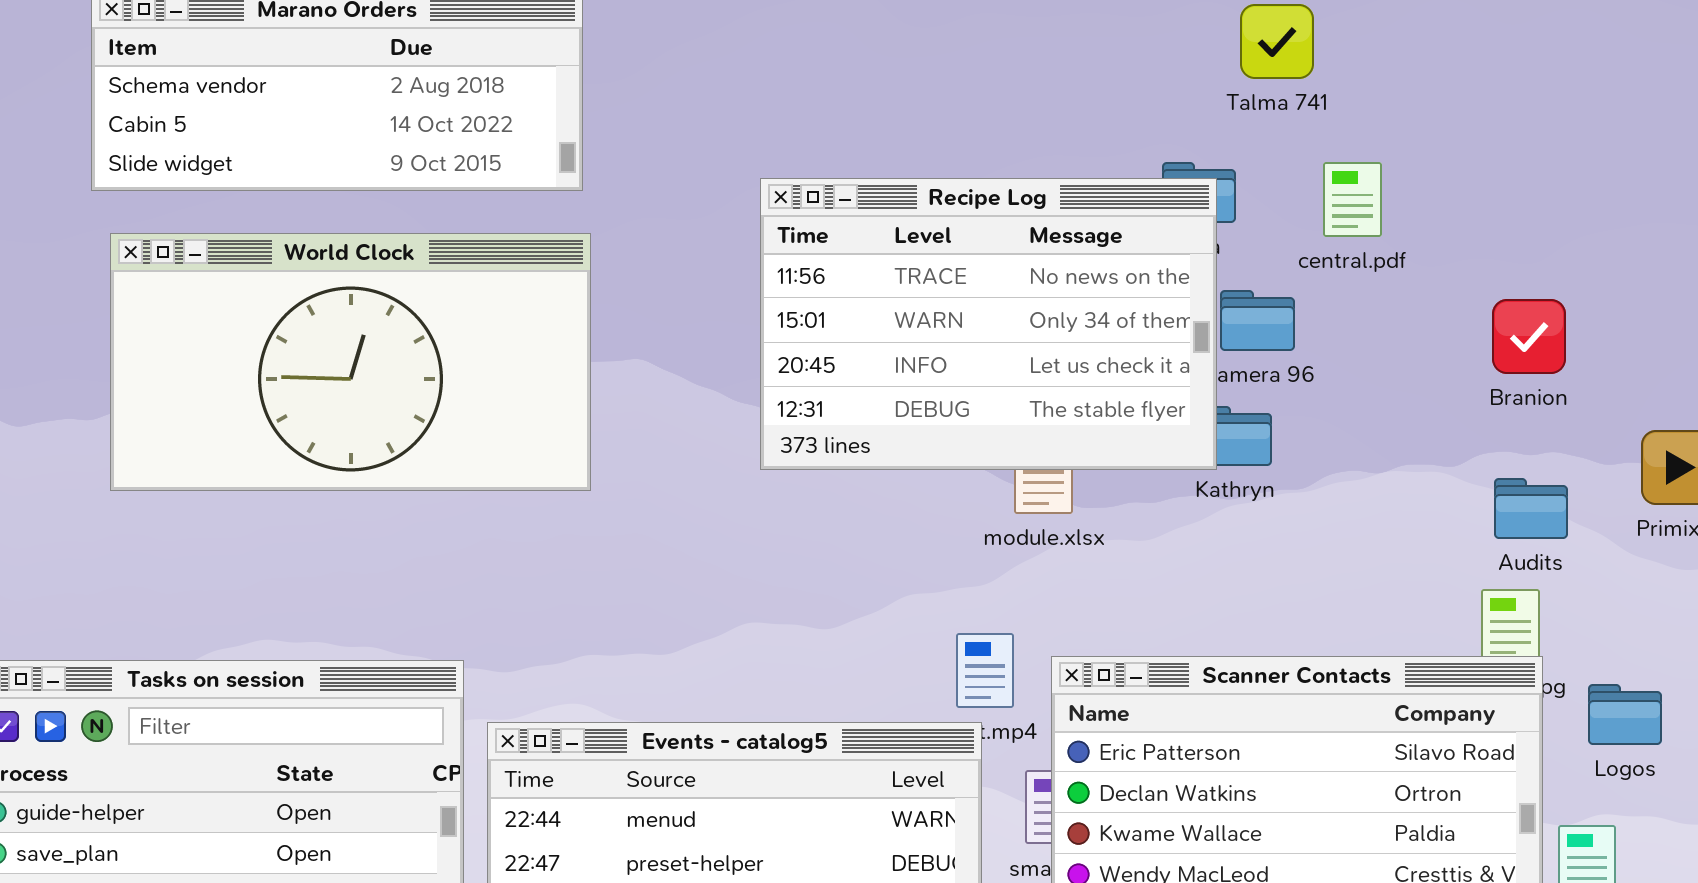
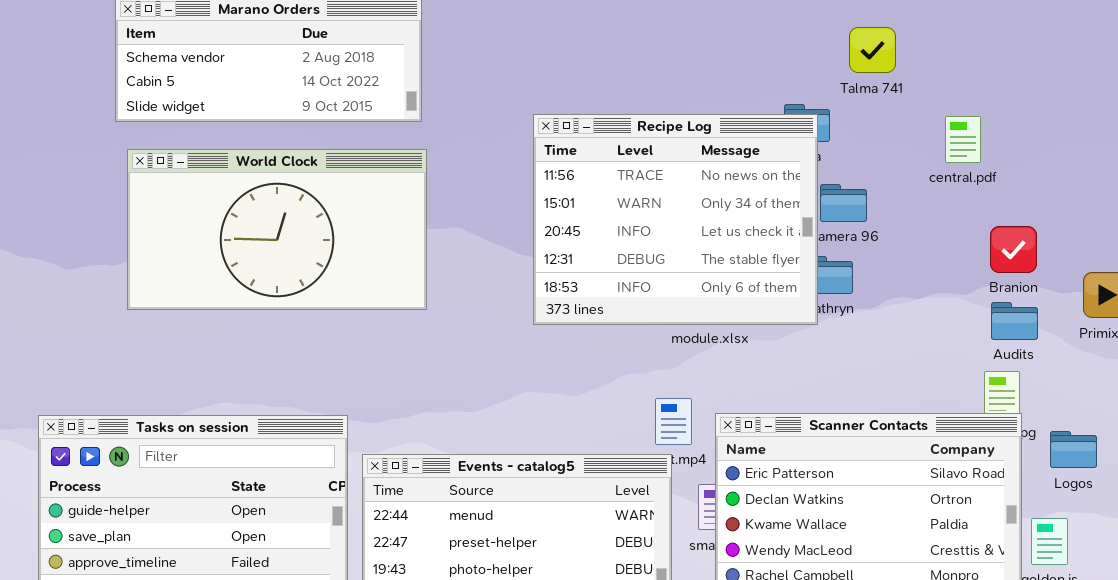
Talma 741: [1240,4,1314,79] -> [849,27,896,73], moved
central.pdf: [1323,162,1382,237] -> [945,116,981,163], moved
Recipe Log: [760,178,1217,470] -> [533,114,818,325], resized
Branion: [1492,299,1566,374] -> [990,226,1037,273], moved

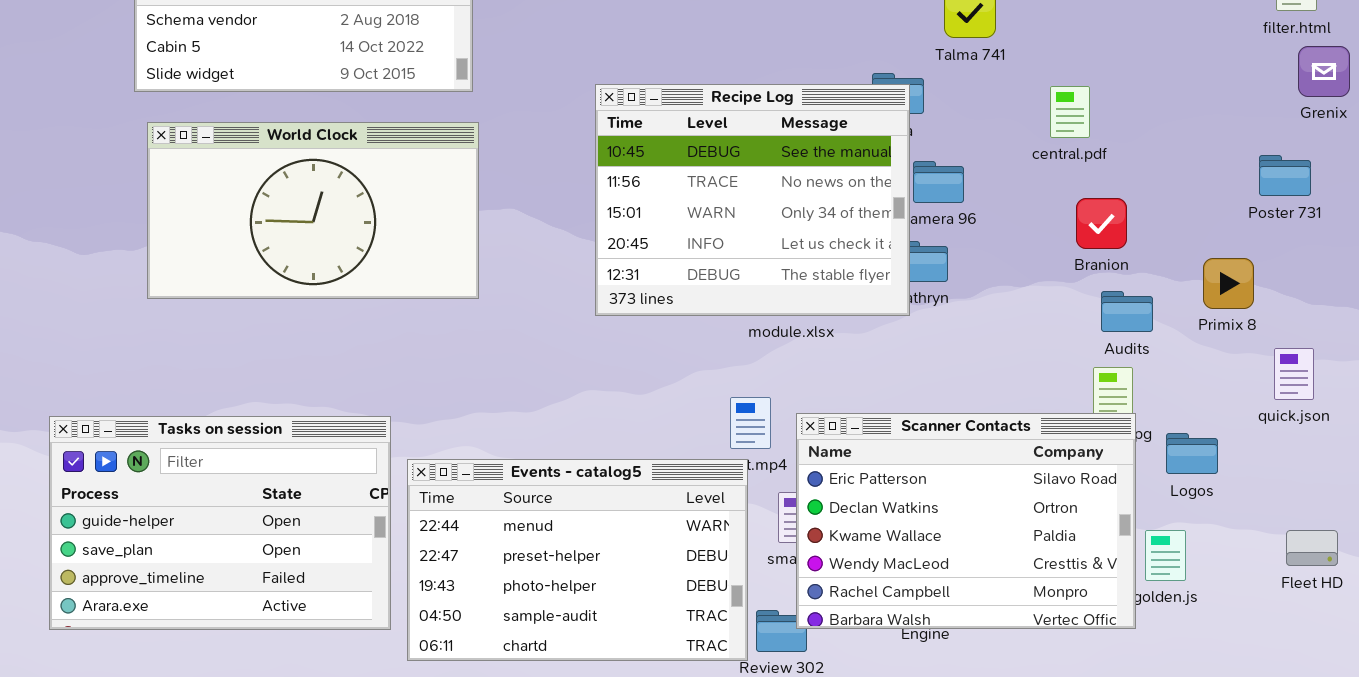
Recipe Log: [533,114,818,325] -> [595,84,910,316], scrolled up 1 row
Branion: [990,226,1037,273] -> [1076,198,1127,249], moved

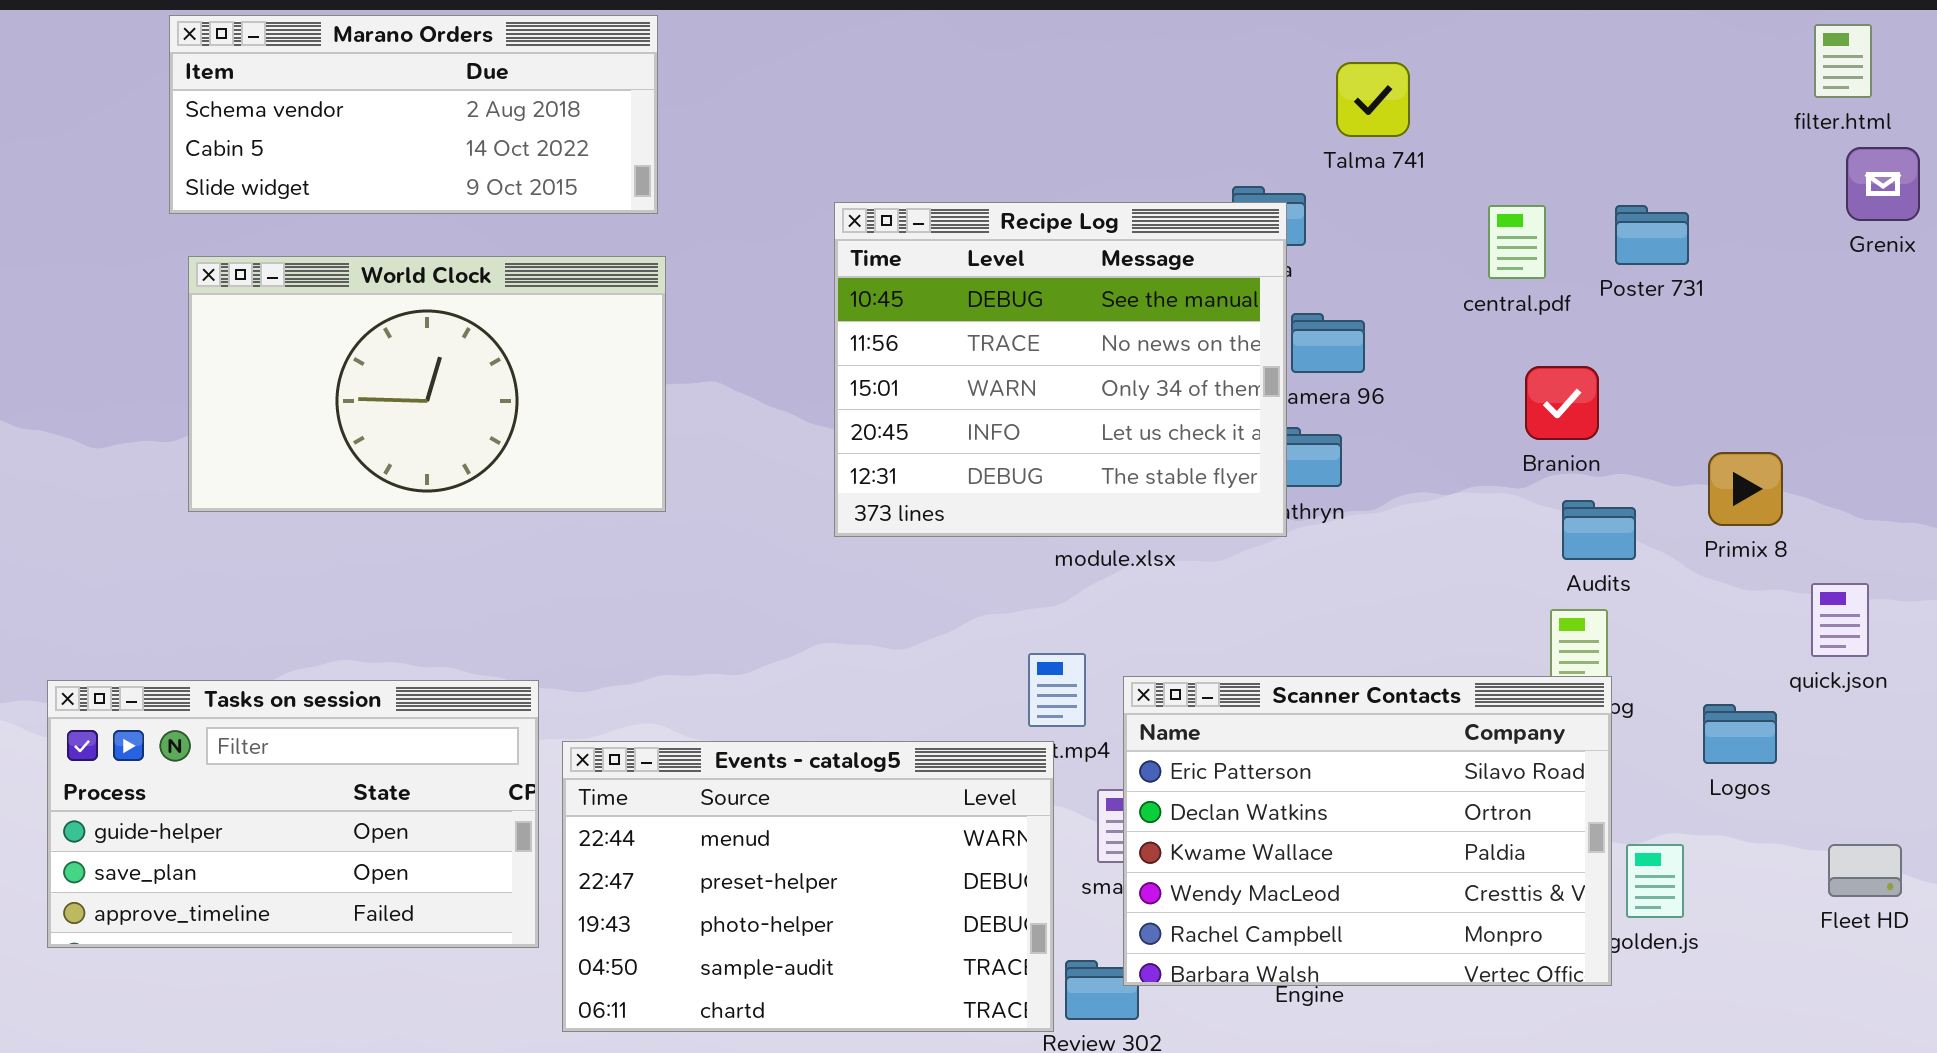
Poster 731: [1259,155,1311,196] -> [1615,205,1689,265], moved
Tasks on session: [49,416,391,630] -> [47,680,539,948], resized
Logos: [1166,433,1218,474] -> [1703,704,1777,764], moved

